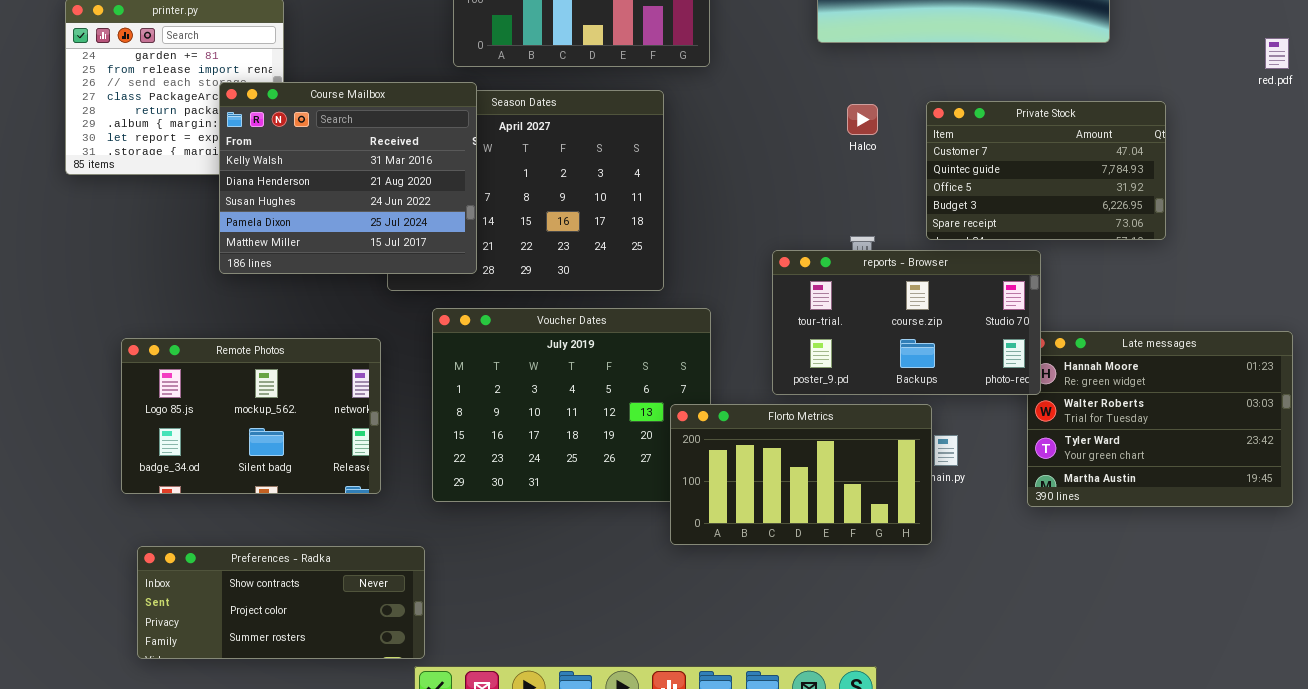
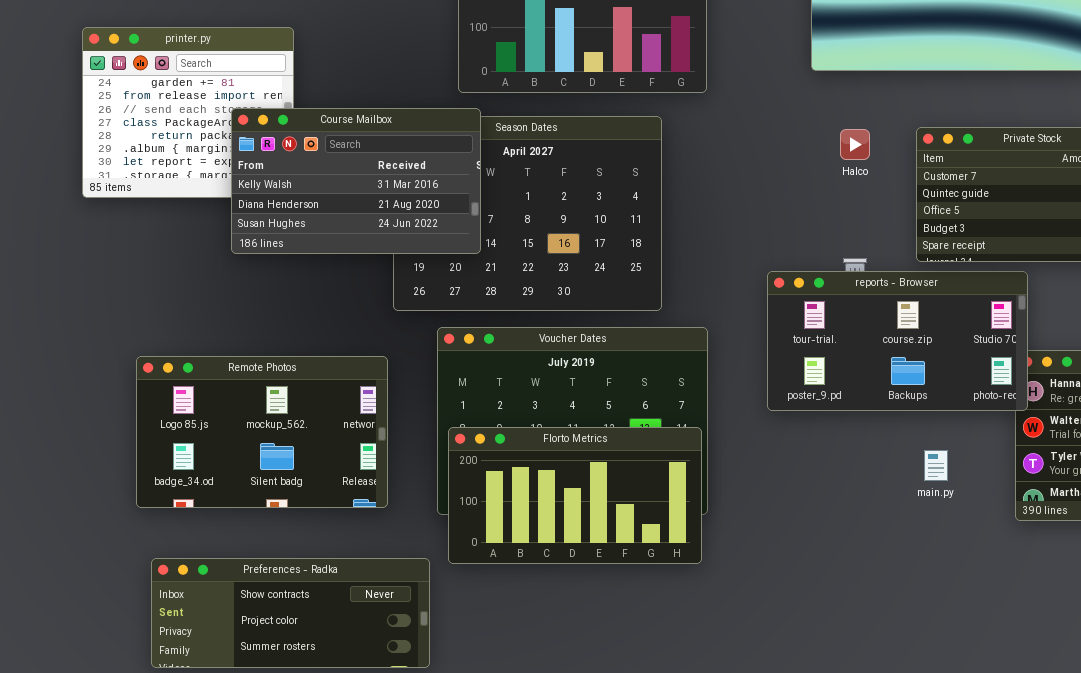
Course Mailbox: [219,82,477,274] -> [231,108,481,254], resized
Florto Metrics: [670,404,932,545] -> [448,427,702,564], moved

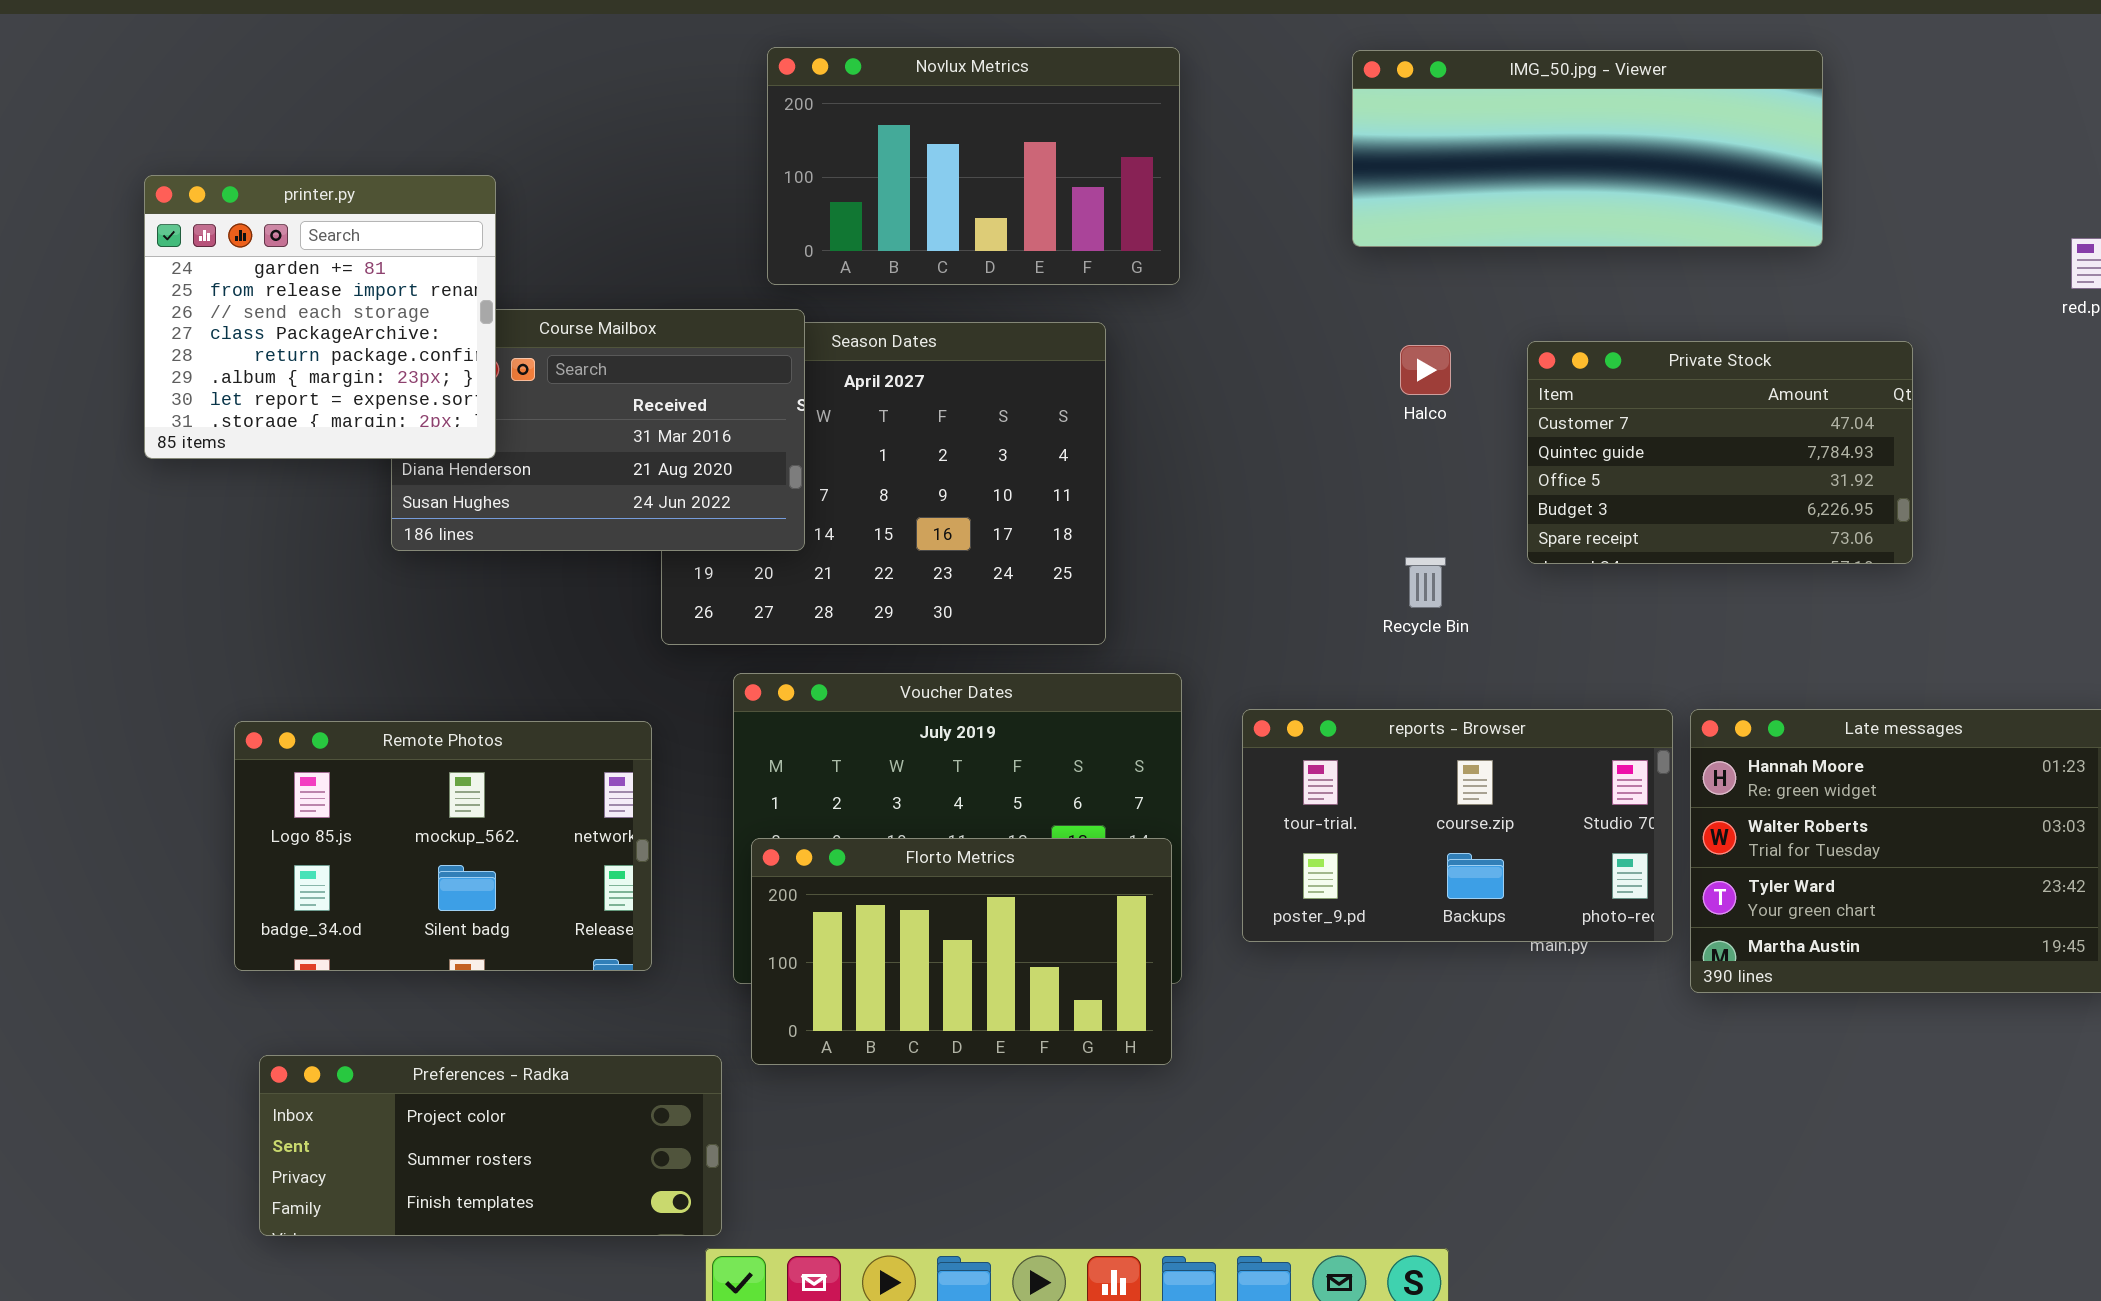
printer.py: [82,27,294,198] -> [144,175,496,459], raised
reports - Browser: [767,271,1028,411] -> [1242,709,1673,942], moved
Preferences - Radka: [151,558,430,668] -> [259,1055,722,1236], scrolled down 1 row

